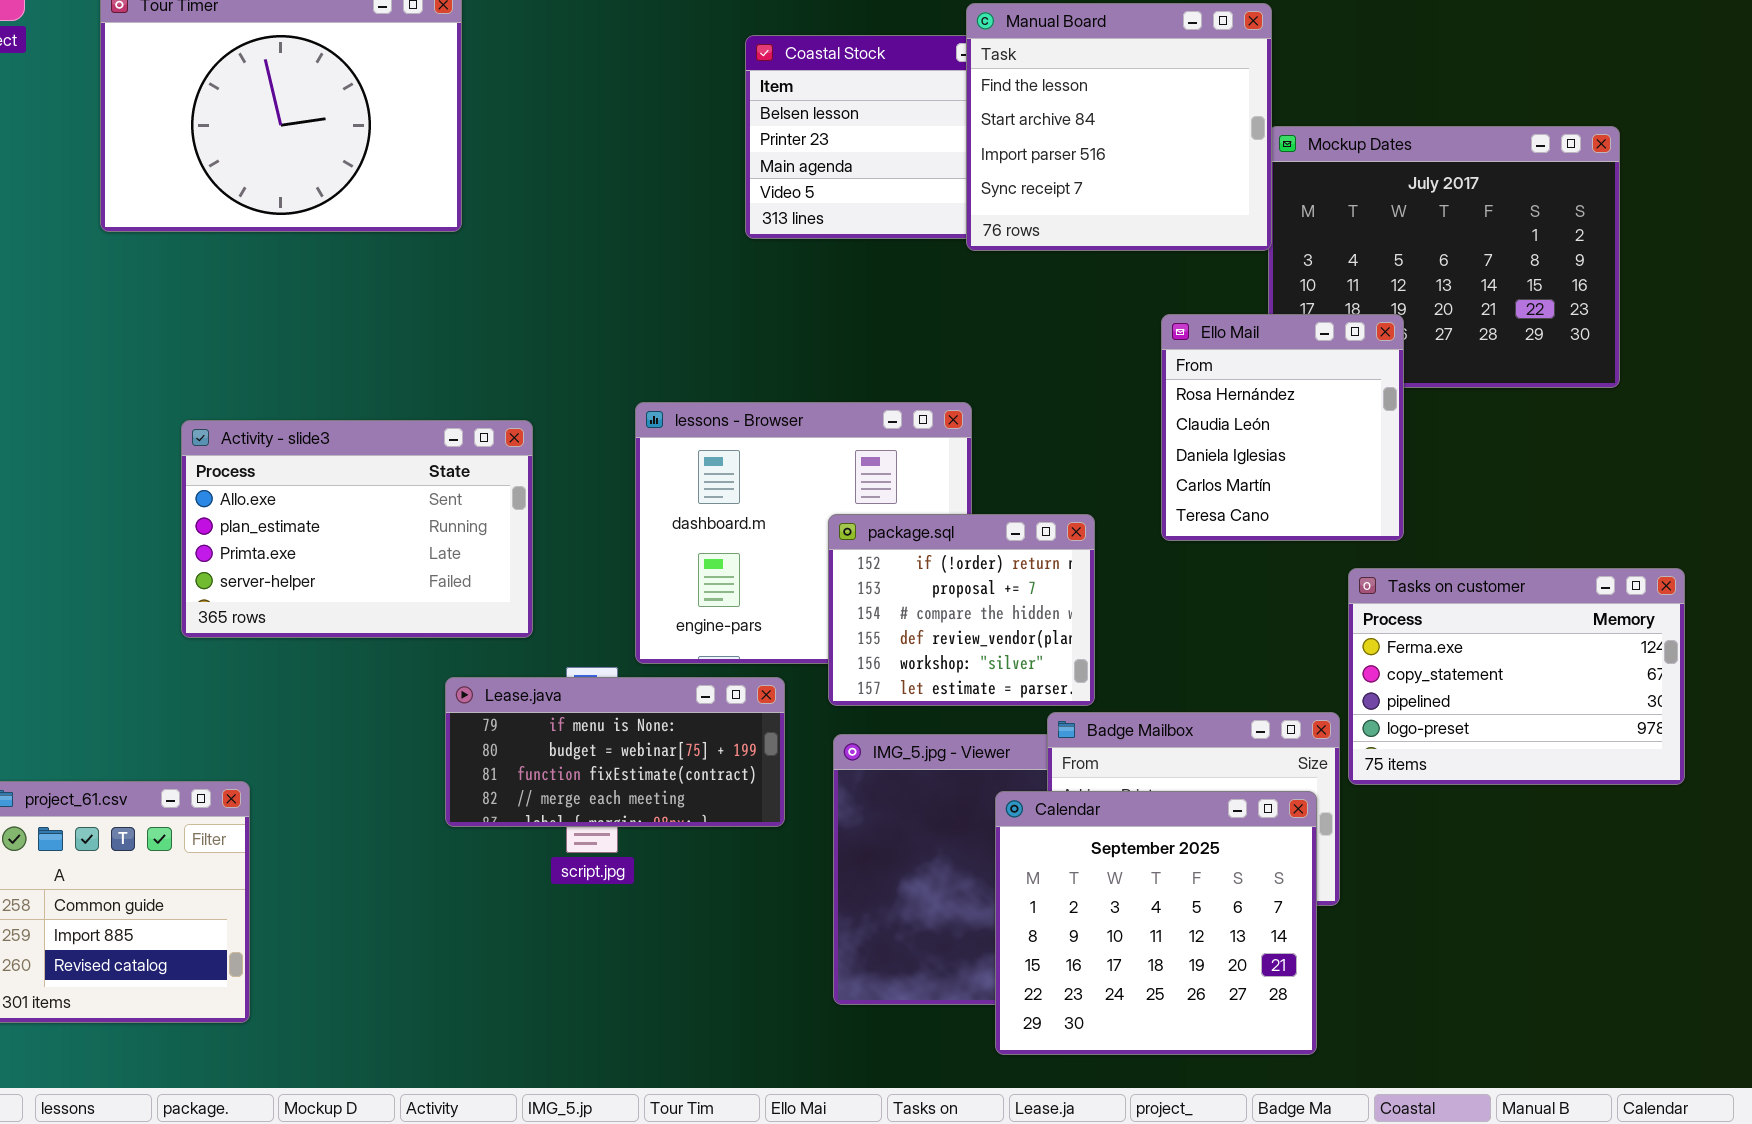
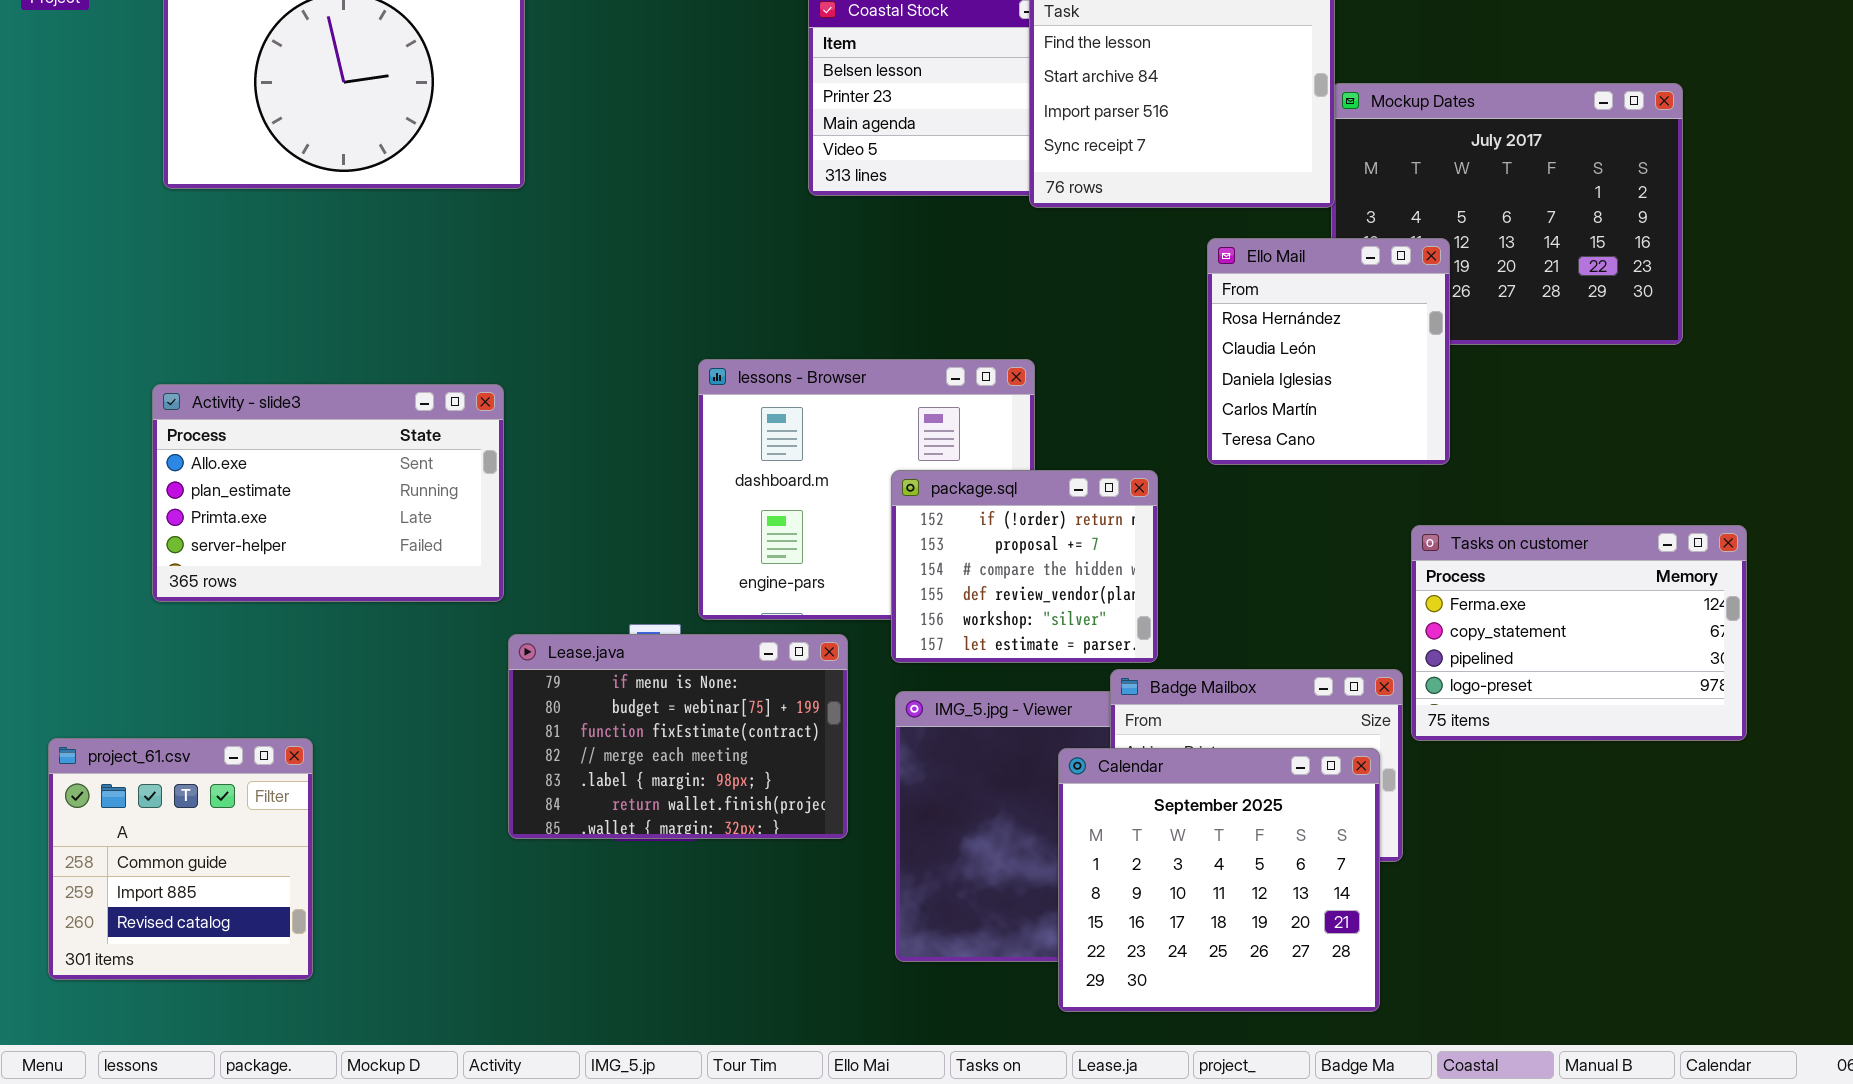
Ello Mail: [1161,314,1404,541] -> [1207,238,1450,465], moved
Activity - slide3: [181,420,533,638] -> [152,384,504,602], moved
Lease.java: [445,677,785,827] -> [508,634,848,839], resized

